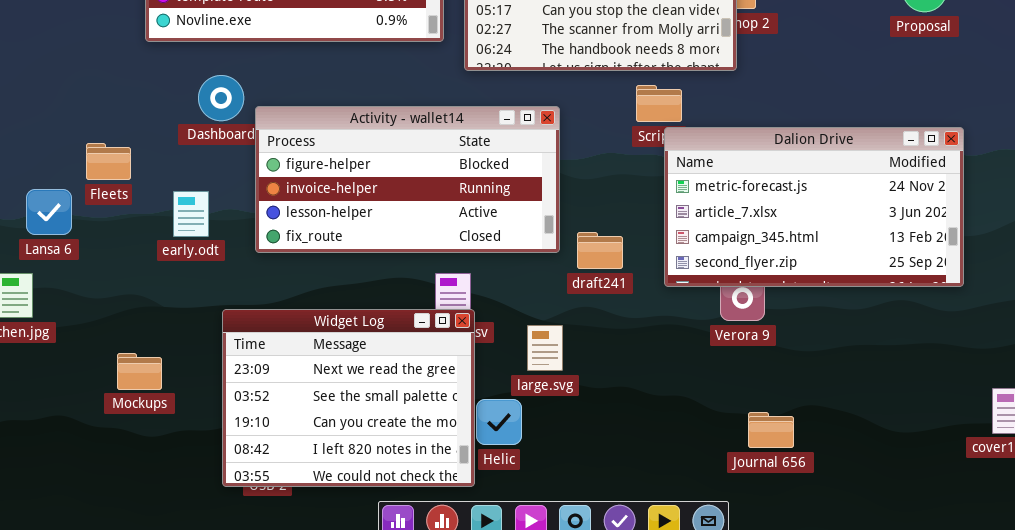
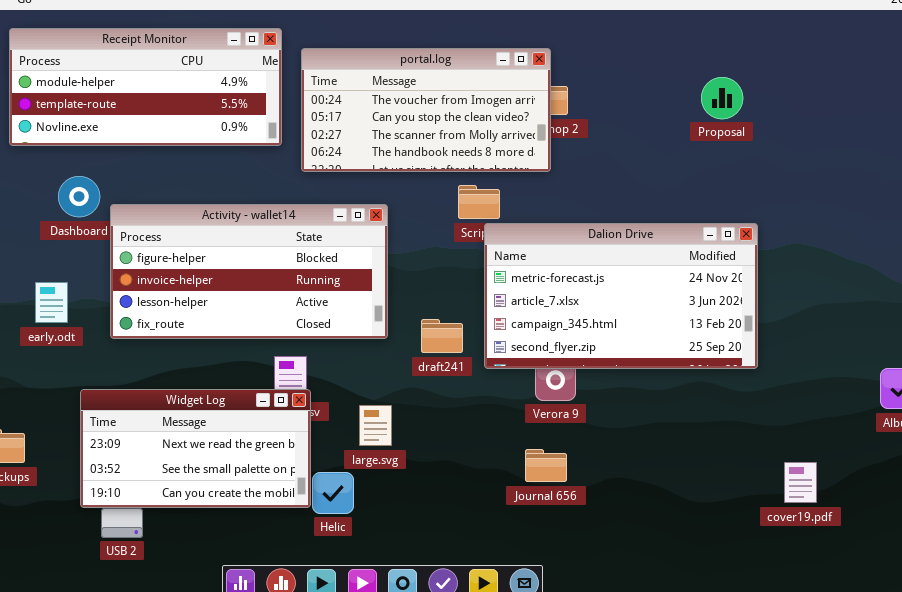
draft241: [577,232,623,269] -> [421,319,463,353], moved
Widget Log: [222,309,475,487] -> [80,389,311,508], resized
Journal 656: [748,412,794,448] -> [525,449,567,482], moved

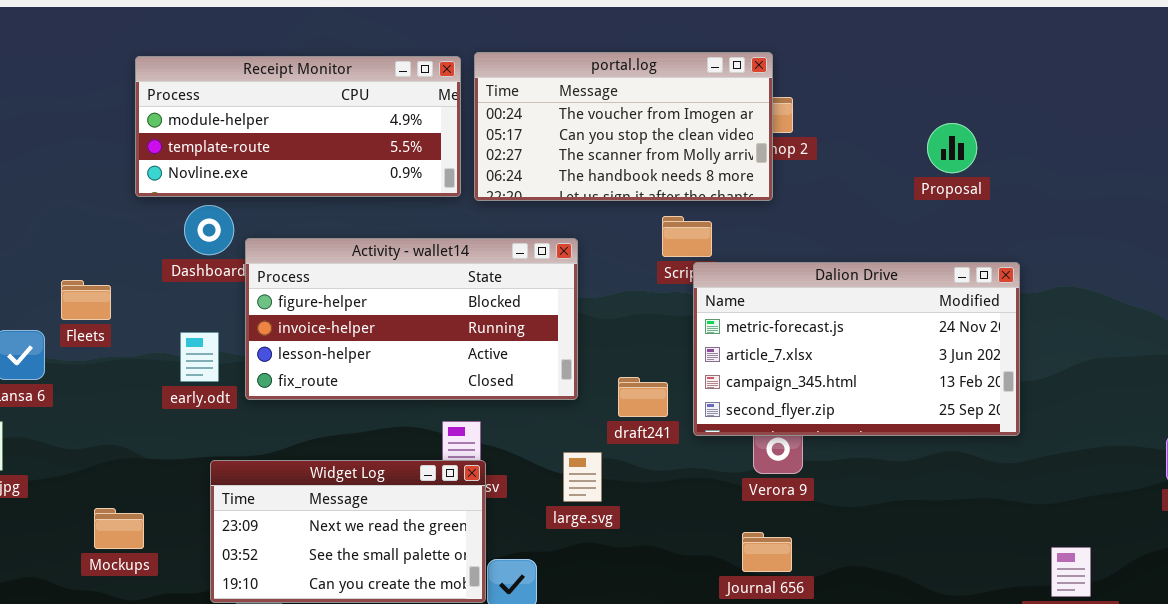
Receipt Monitor: [9,28,282,146] -> [135,56,461,197], moved
Proposal: [701,77,743,119] -> [927,123,977,173], moved
early.odt: [35,282,68,323] -> [180,332,219,382], moved
large.svg: [359,405,392,446] -> [563,452,602,502], moved

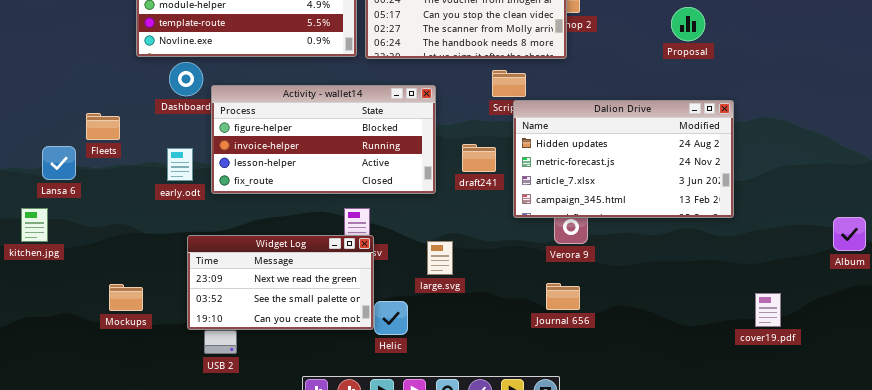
Dalion Drive: [693,262,1020,436] -> [513,100,734,218], scrolled up 1 row
draft241: [618,377,668,417] -> [462,144,496,172], moved
large.svg: [563,452,602,502] -> [427,241,453,275], moved
Mockups: [94,508,144,549] -> [109,284,143,311], moved

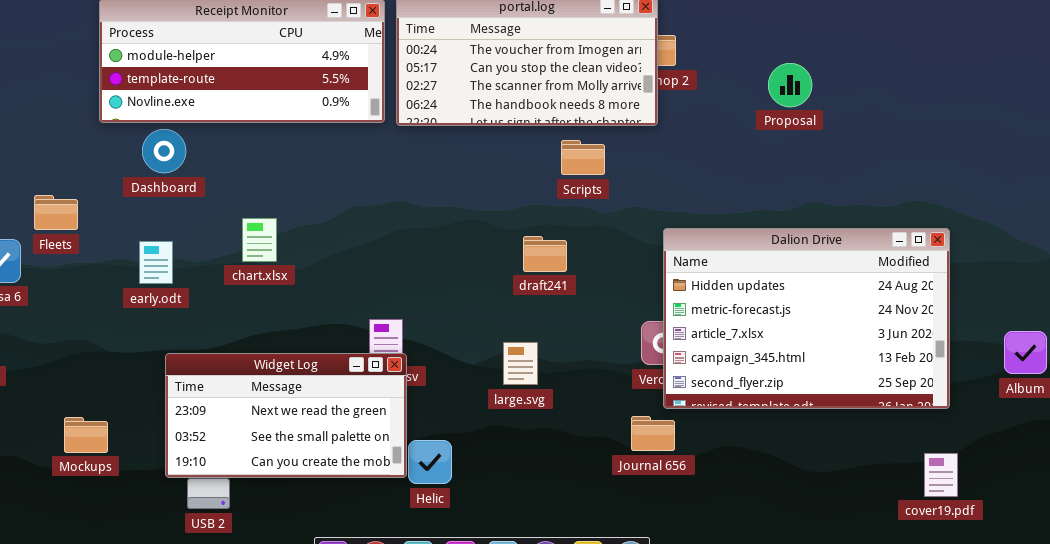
Proposal: [671,7,705,41] -> [768,63,812,107], moved
Activity - wallet14: [211,85,436,194] -> none, closed
Dalion Drive: [513,100,734,218] -> [663,228,950,409], moved, resized
large.svg: [427,241,453,275] -> [503,342,538,385], moved
cover19.pdf: [755,293,781,327] -> [924,453,958,497], moved

